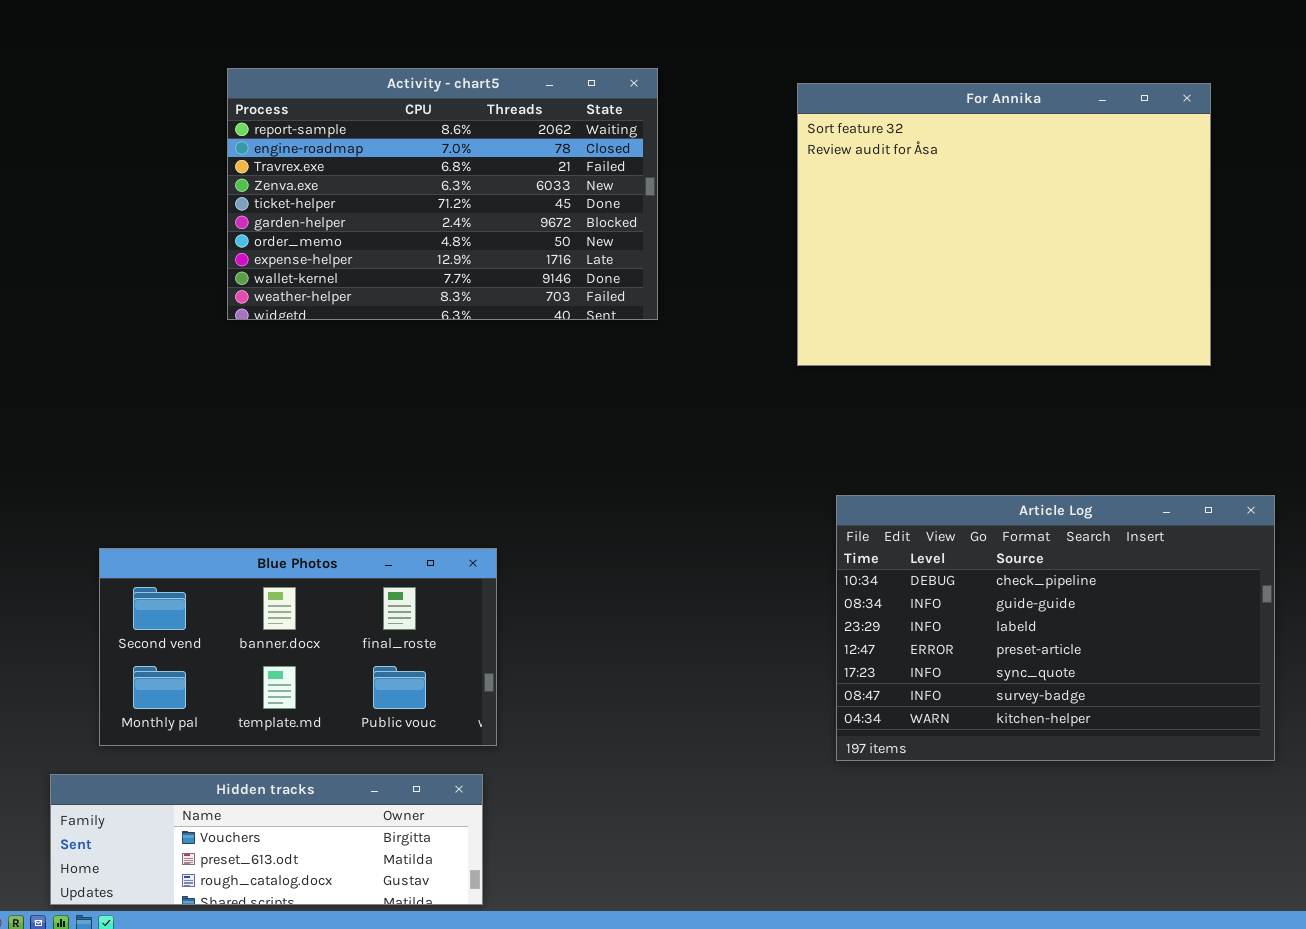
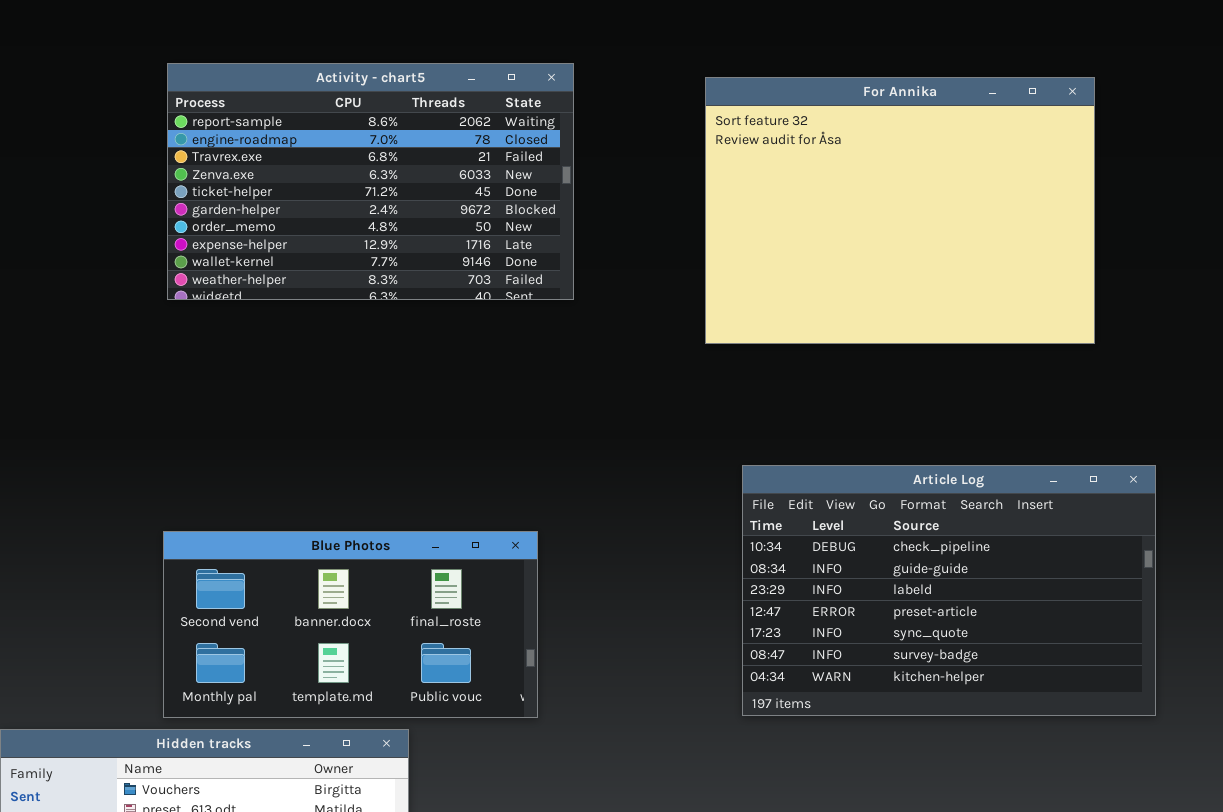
Blue Photos: [99,548,497,746] -> [163,531,538,718], moved

